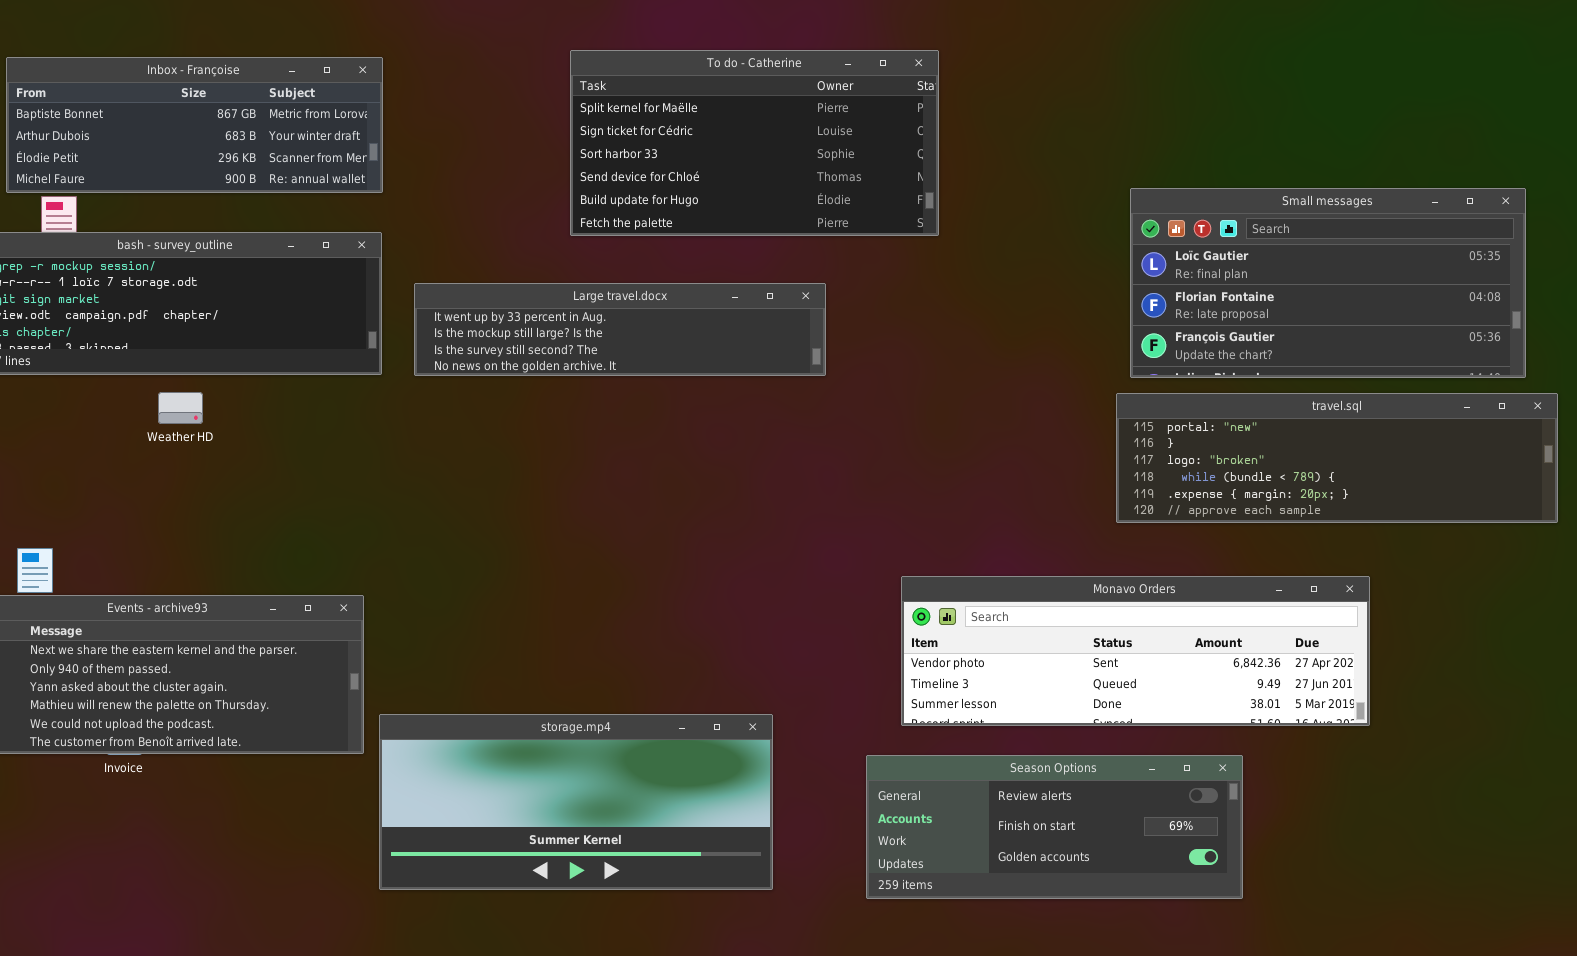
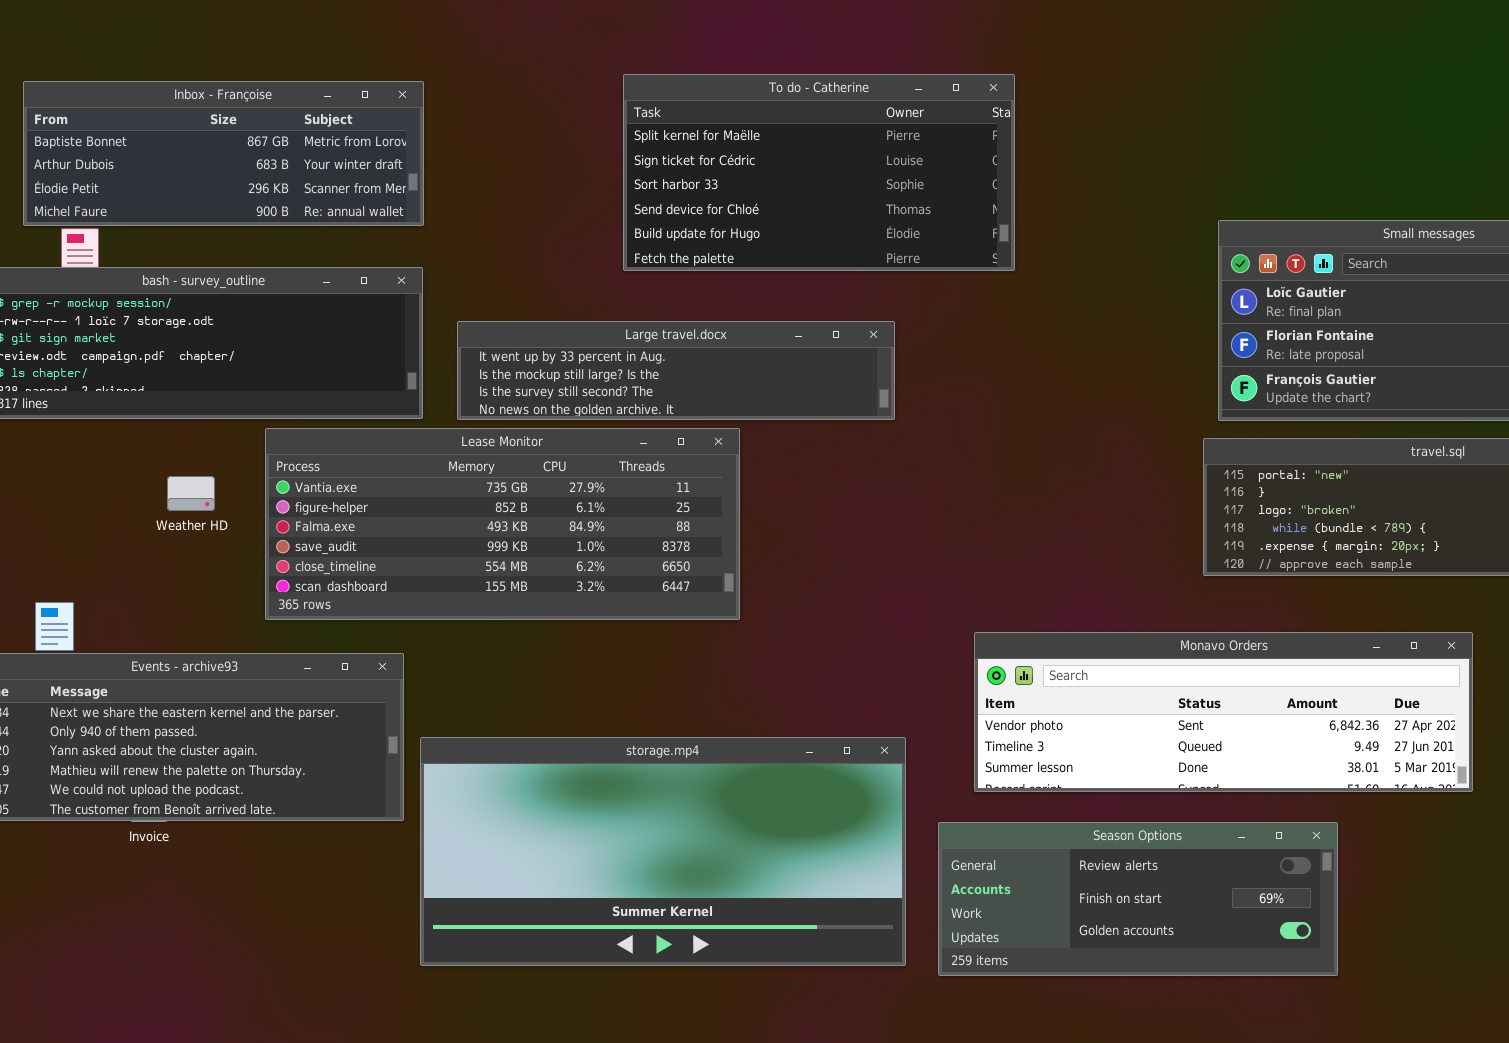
Lease Monitor: none -> [265,428,740,620], opened
Weather HD: [158,392,203,424] -> [167,476,215,511], moved
storage.mp4: [379,714,773,890] -> [420,737,906,966], resized

